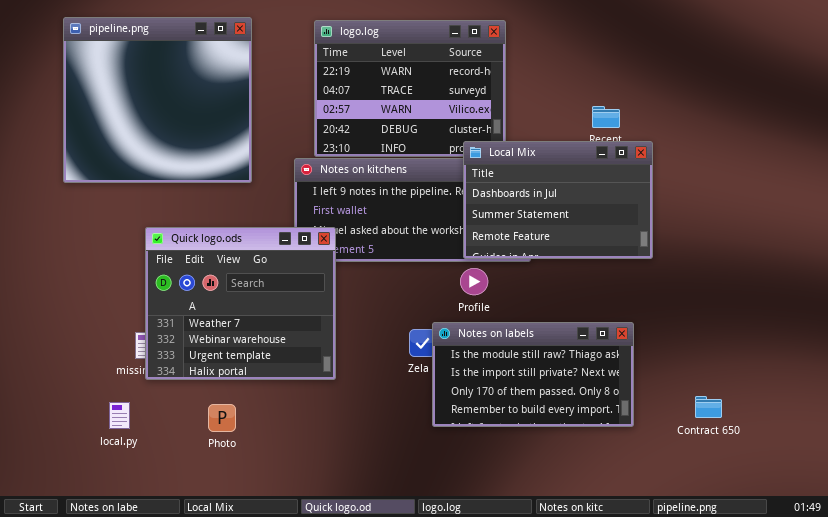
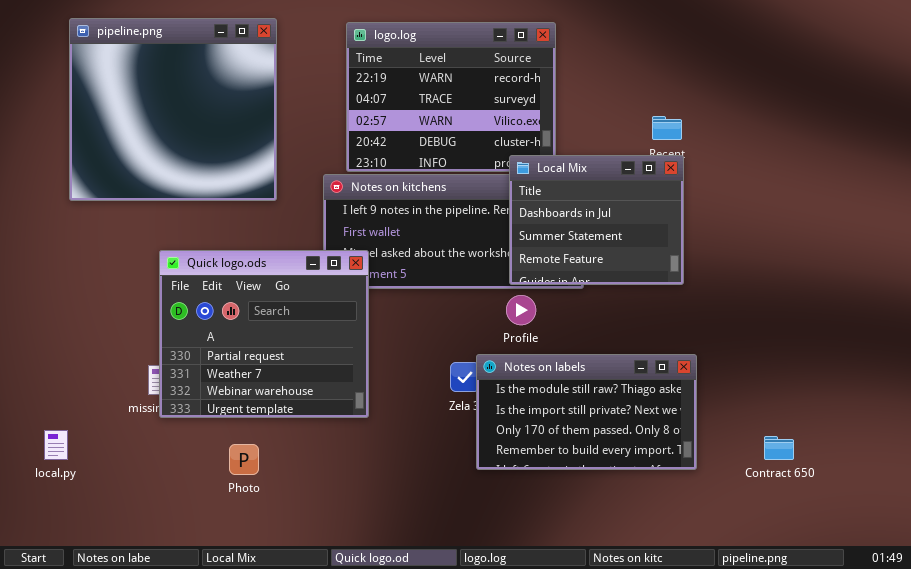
Local Mix: [463,141,653,259] -> [509,155,684,285], resized
Quick logo.ods: [145,227,336,380] -> [159,250,369,418], scrolled up 1 row
local.py: [109,402,130,429] -> [44,430,68,460], moved

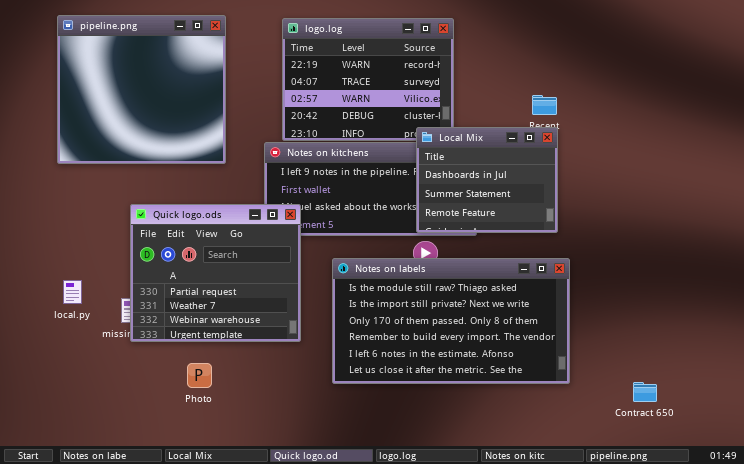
Notes on labels: [476,354,697,470] -> [332,258,570,384], resized
local.py: [44,430,68,460] -> [63,280,82,304], moved
Contract 650: [764,436,794,460] -> [633,382,657,402], moved

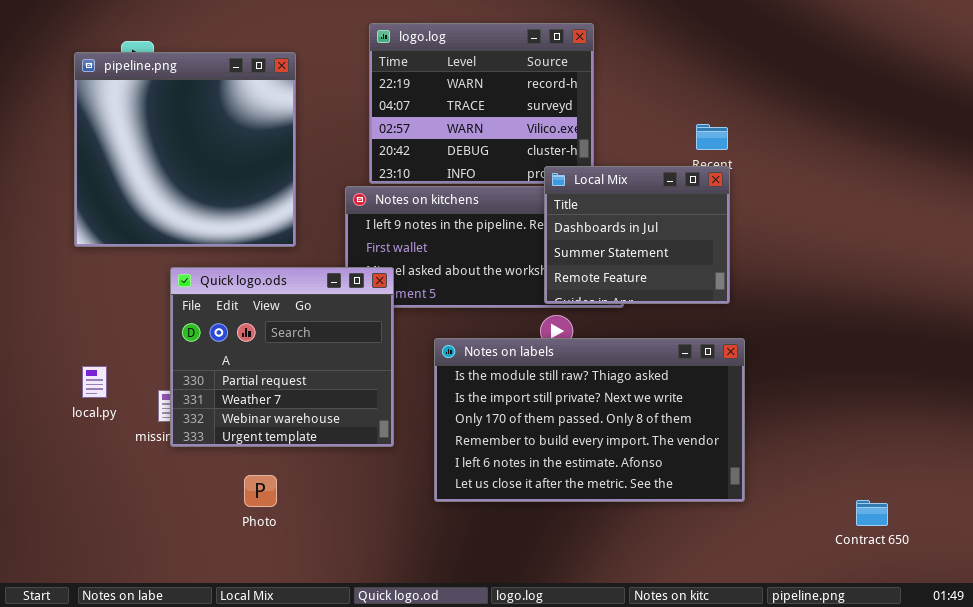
pipeline.png: [57,15,226,164] -> [74,52,296,247], moved
Contract 650: [633,382,657,402] -> [856,500,888,526], moved

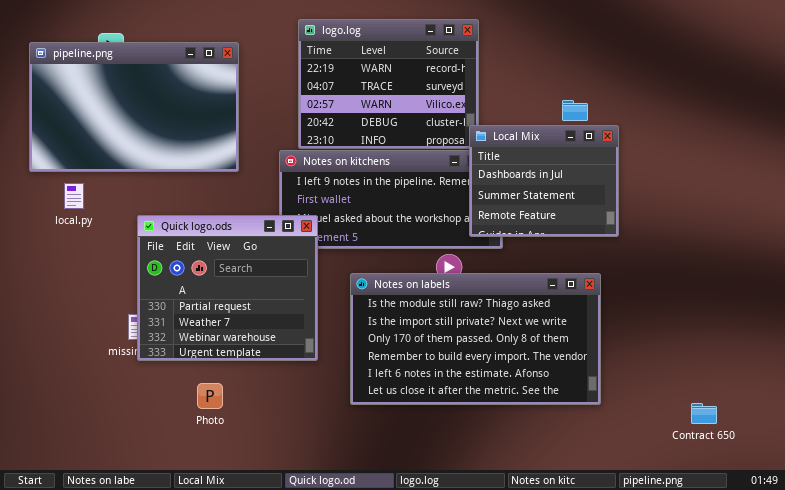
pipeline.png: [74,52,296,247] -> [29,42,239,172], resized
Local Mix: [544,166,730,304] -> [469,125,619,237], moved
local.py: [82,366,107,398] -> [64,183,84,209], moved

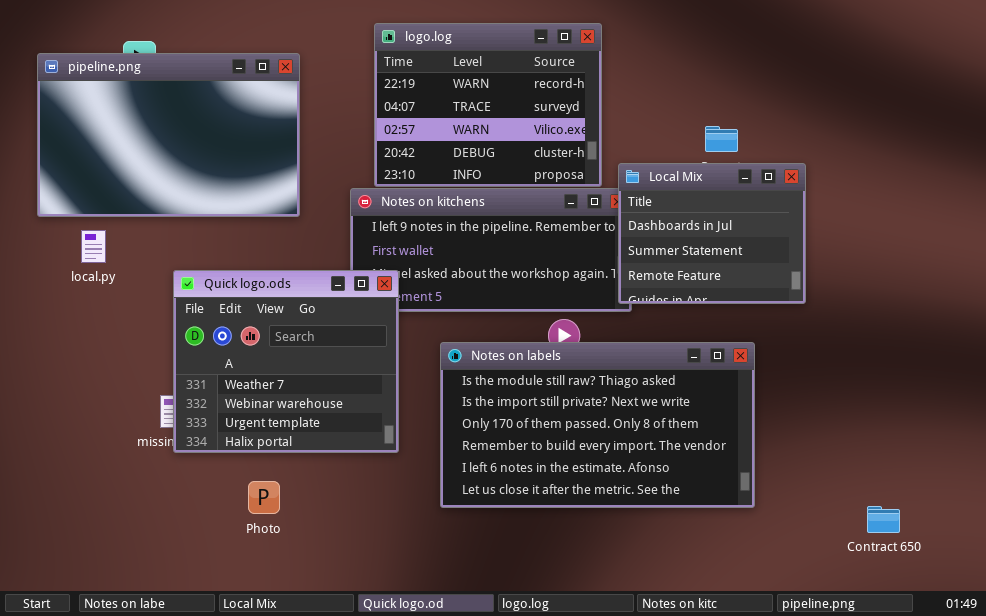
Local Mix: [469,125,619,237] -> [618,163,806,304], moved
Quick logo.ods: [137,215,318,361] -> [173,270,399,453], scrolled down 1 row

